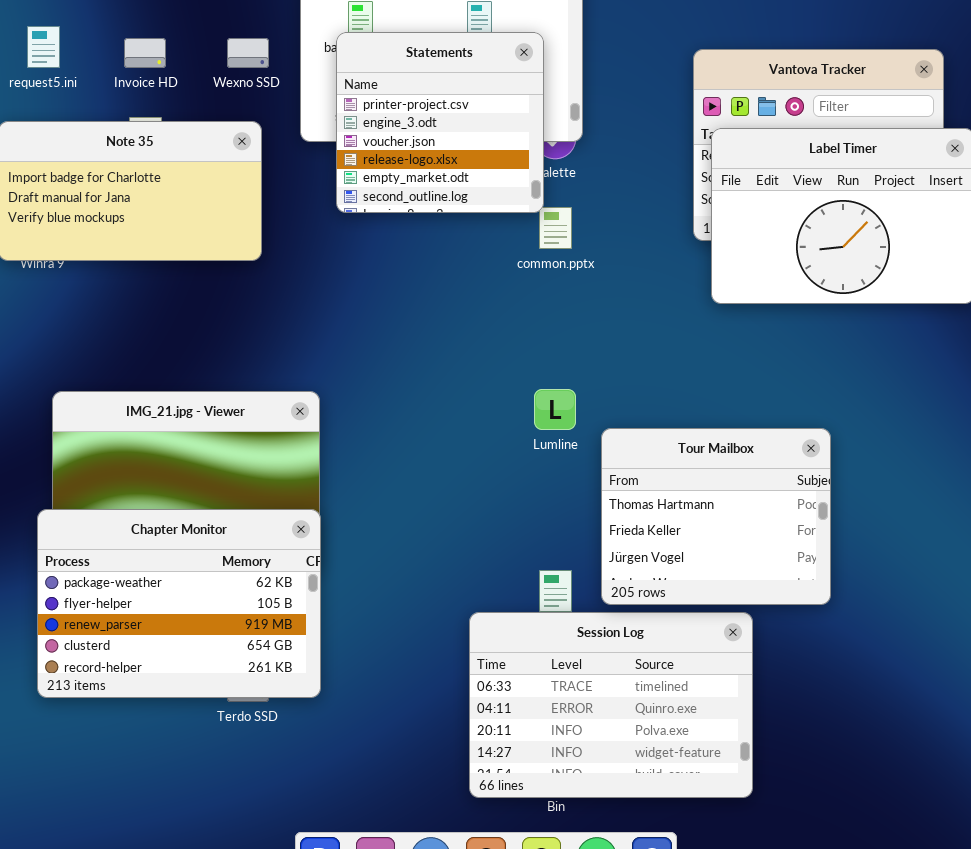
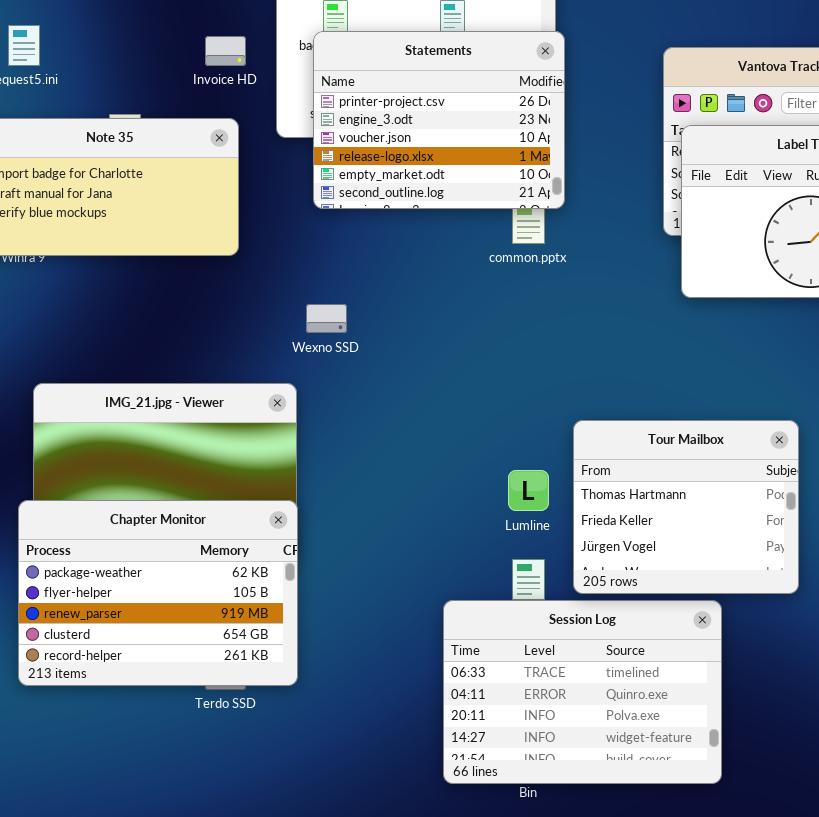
Statements: [336,32,544,213] -> [313,31,565,209], resized
Invoice HD: [124,38,166,68] -> [205,36,246,66], moved
Wexno SSD: [227,38,269,68] -> [306,304,347,333], moved
Lumline: [534,389,576,430] -> [508,470,549,511], moved

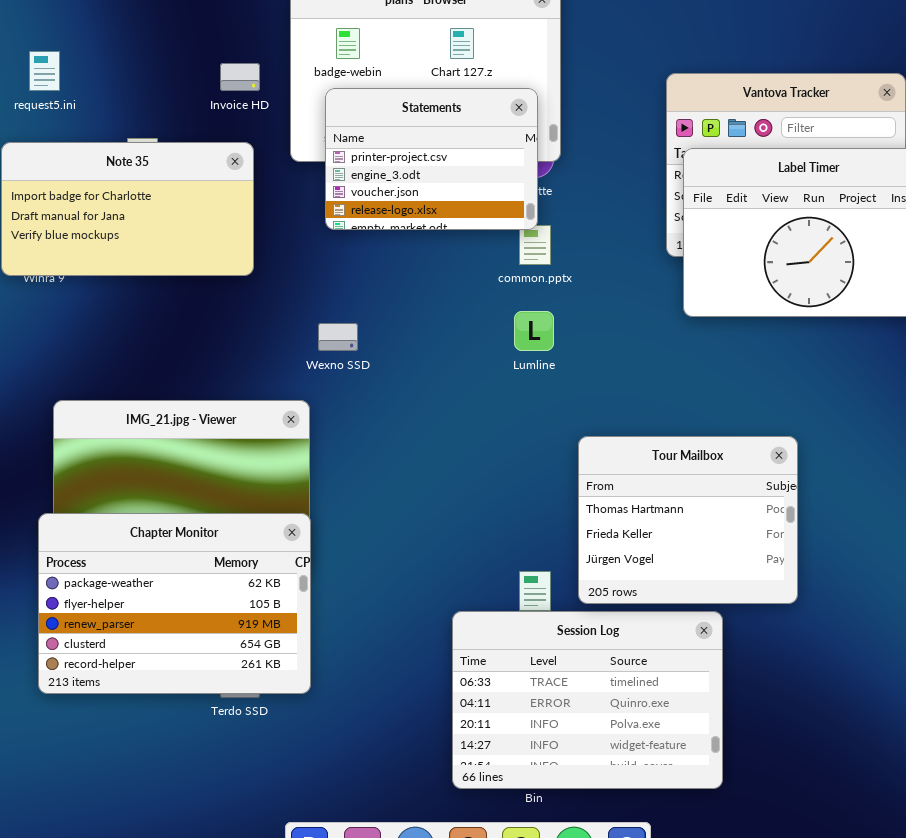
Statements: [313,31,565,209] -> [325,88,538,230], resized
Lumline: [508,470,549,511] -> [514,311,554,351], moved

